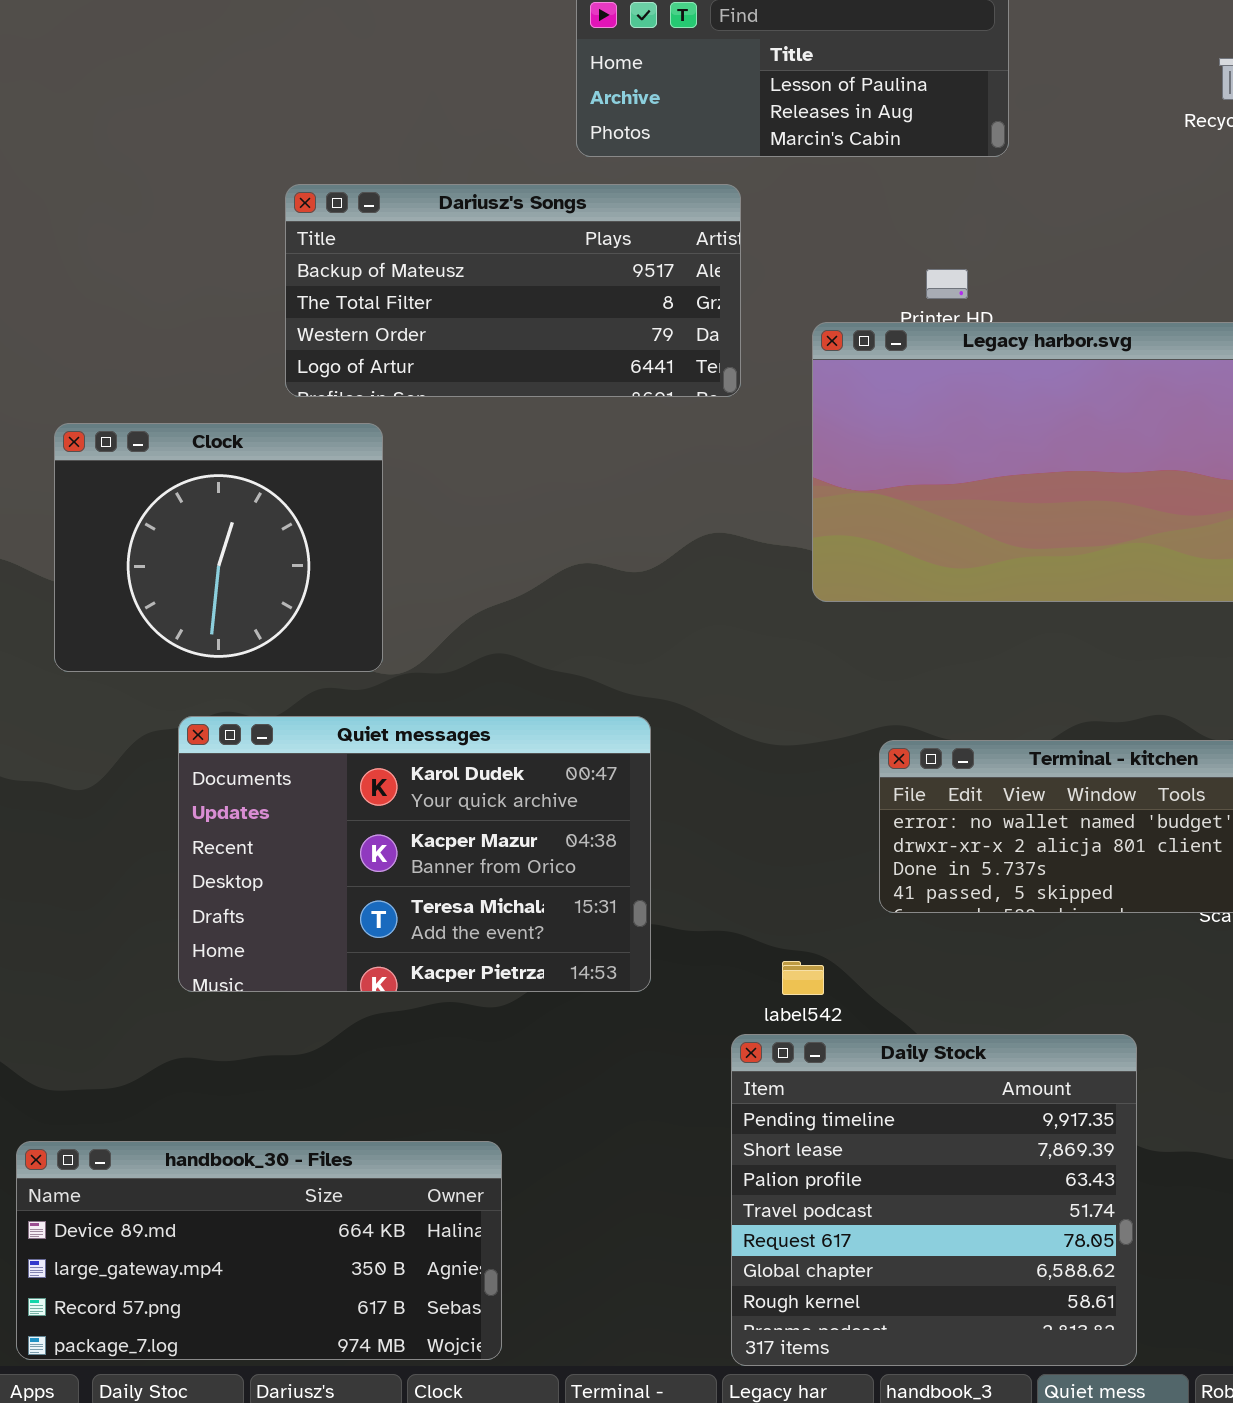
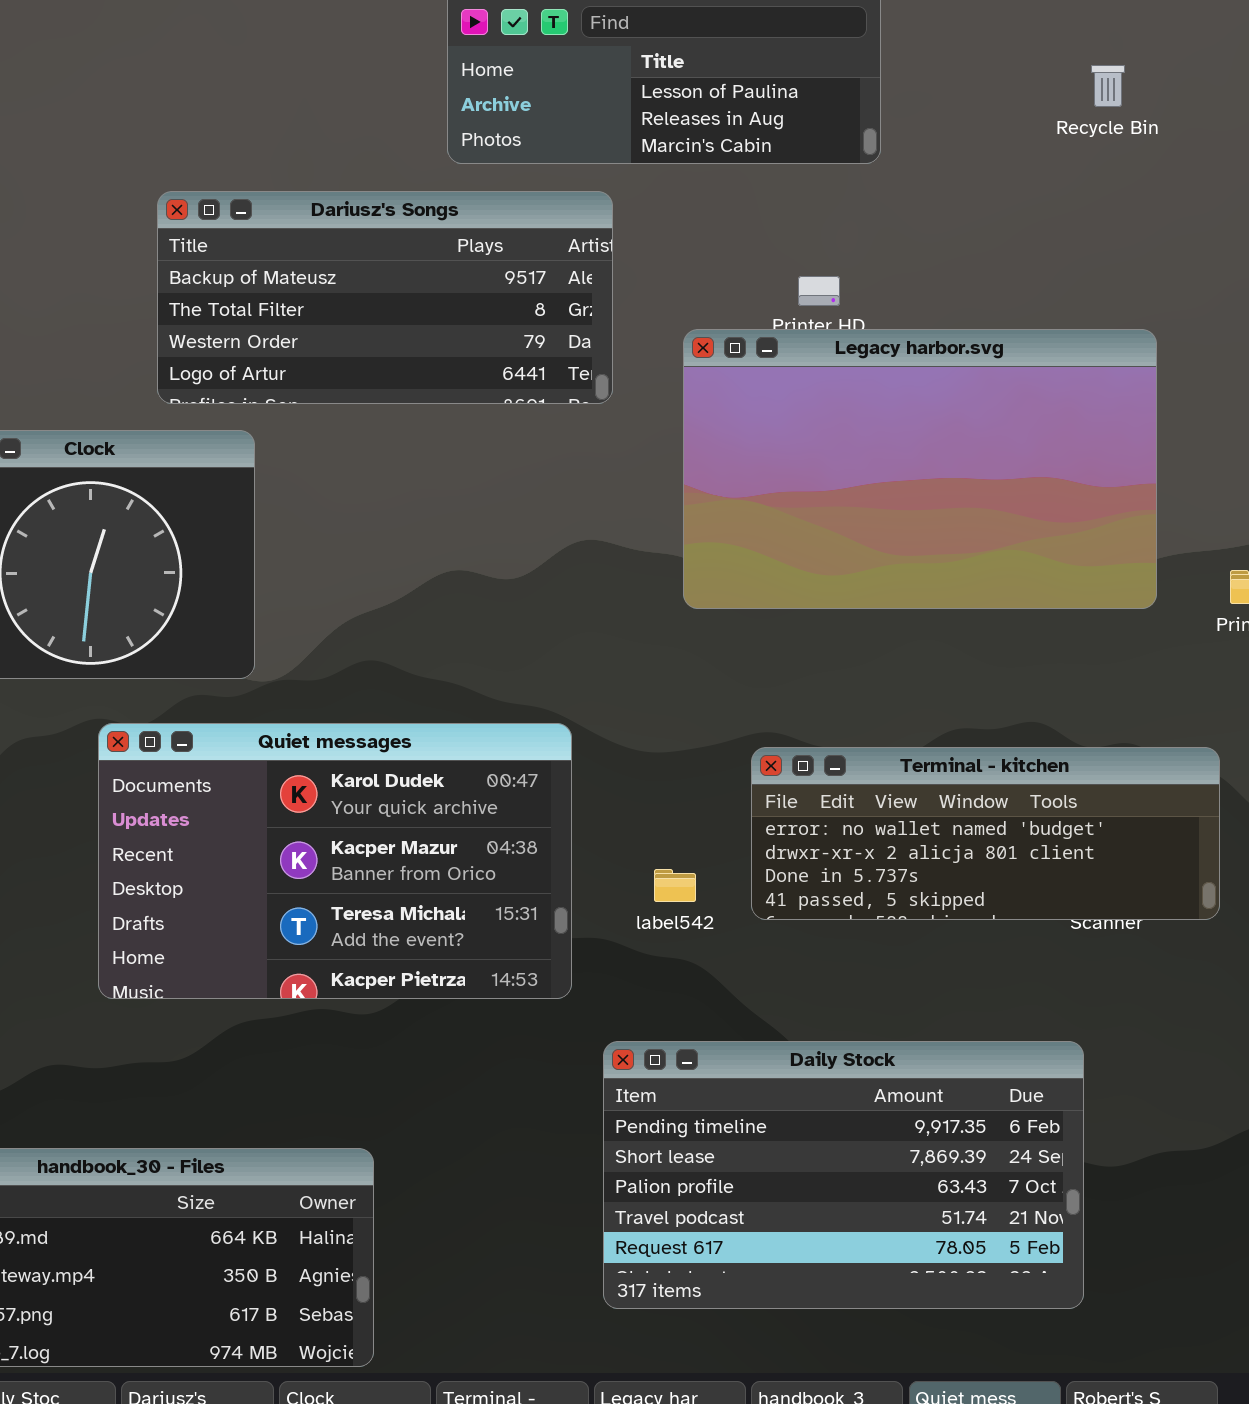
Quiet messages: [178,716,651,992] -> [98,723,572,999], moved
label542: [782,961,824,995] -> [654,869,696,902], moved
Daily Stock: [731,1034,1137,1366] -> [603,1041,1084,1309], resized

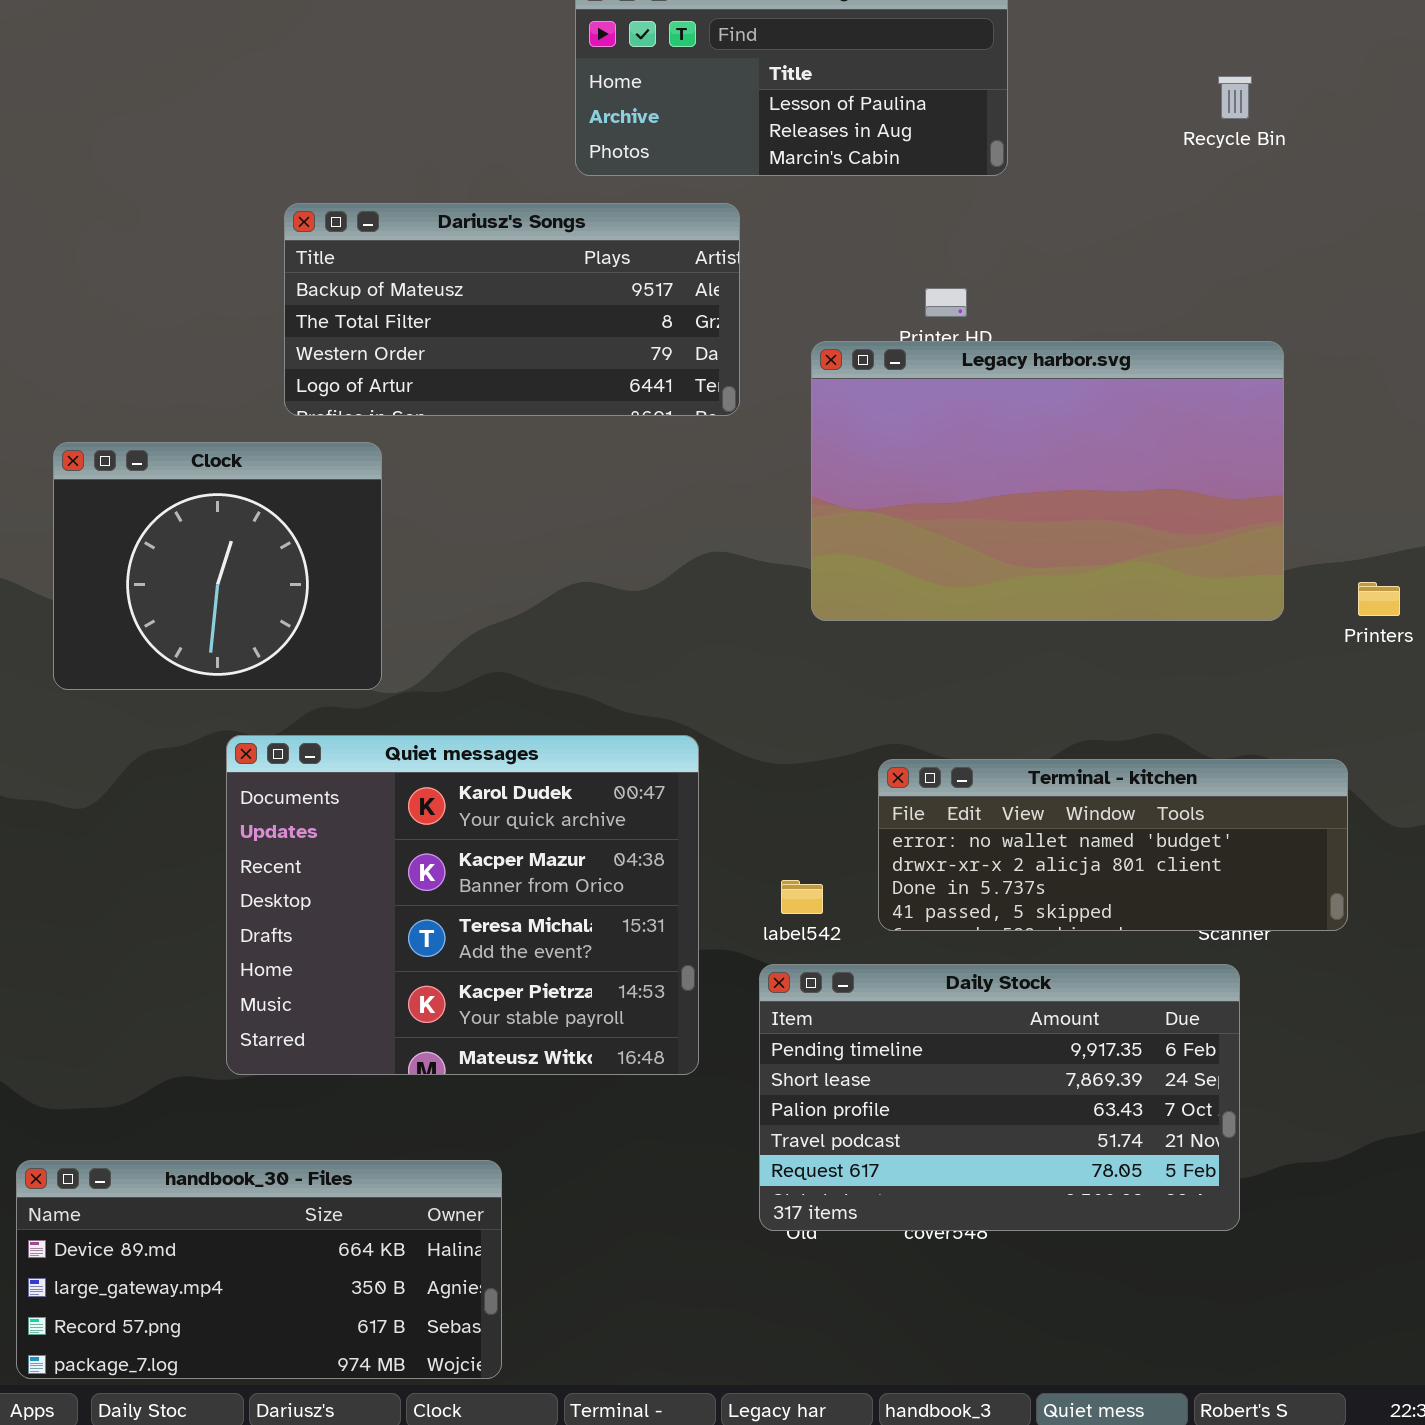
Quiet messages: [98,723,572,999] -> [226,735,699,1075], resized
Daily Stock: [603,1041,1084,1309] -> [759,964,1240,1231], moved

